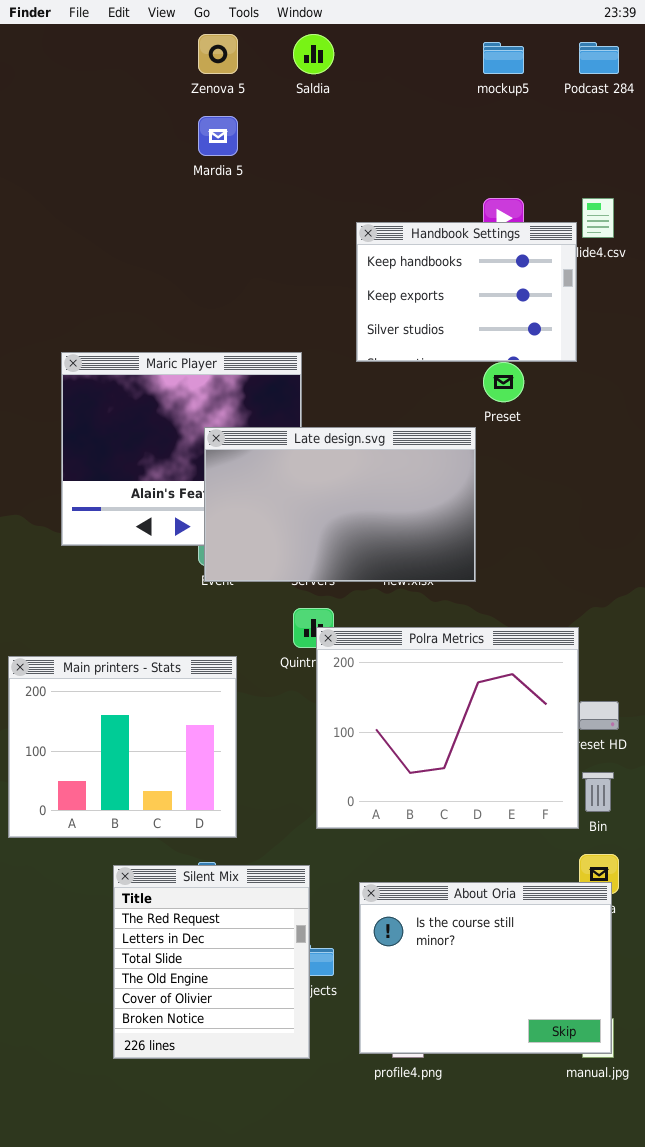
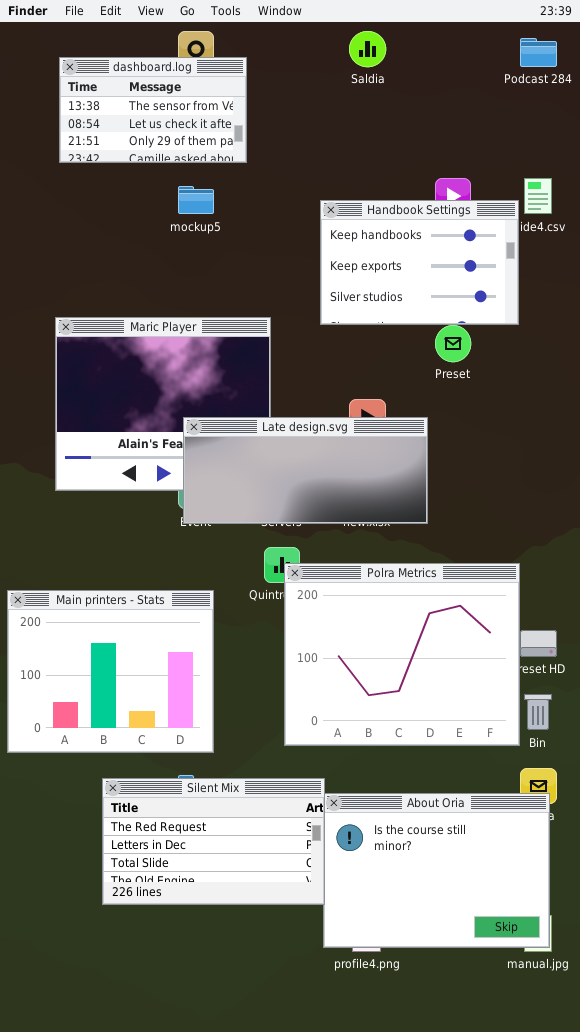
Saldia: [293,34,334,74] -> [349,31,386,67], moved
mockup5: [483,42,524,74] -> [178,186,214,214], moved
dashboard.log: none -> [59,57,247,163], opened
Late design.svg: [204,427,476,582] -> [183,417,428,524], resized
Silent Mix: [113,865,310,1059] -> [102,778,325,905], resized

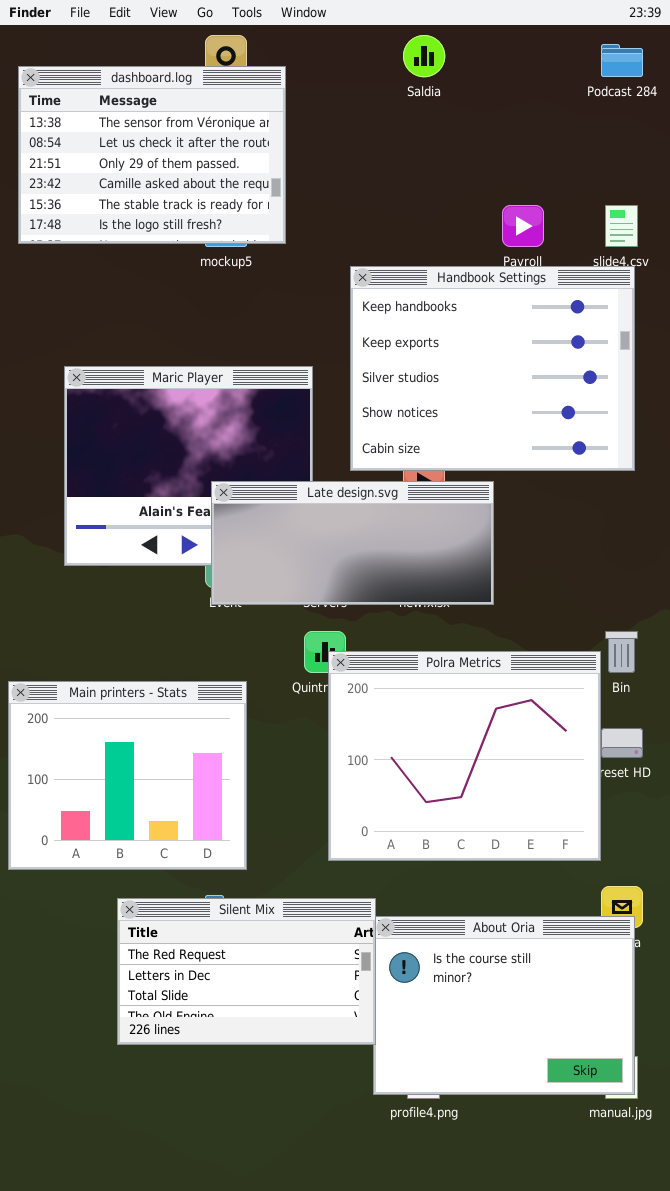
dashboard.log: [59,57,247,163] -> [18,66,286,244], resized
Handbook Settings: [320,200,519,325] -> [350,266,635,471], moved, resized
Bin: [524,694,552,730] -> [605,631,638,673], moved

